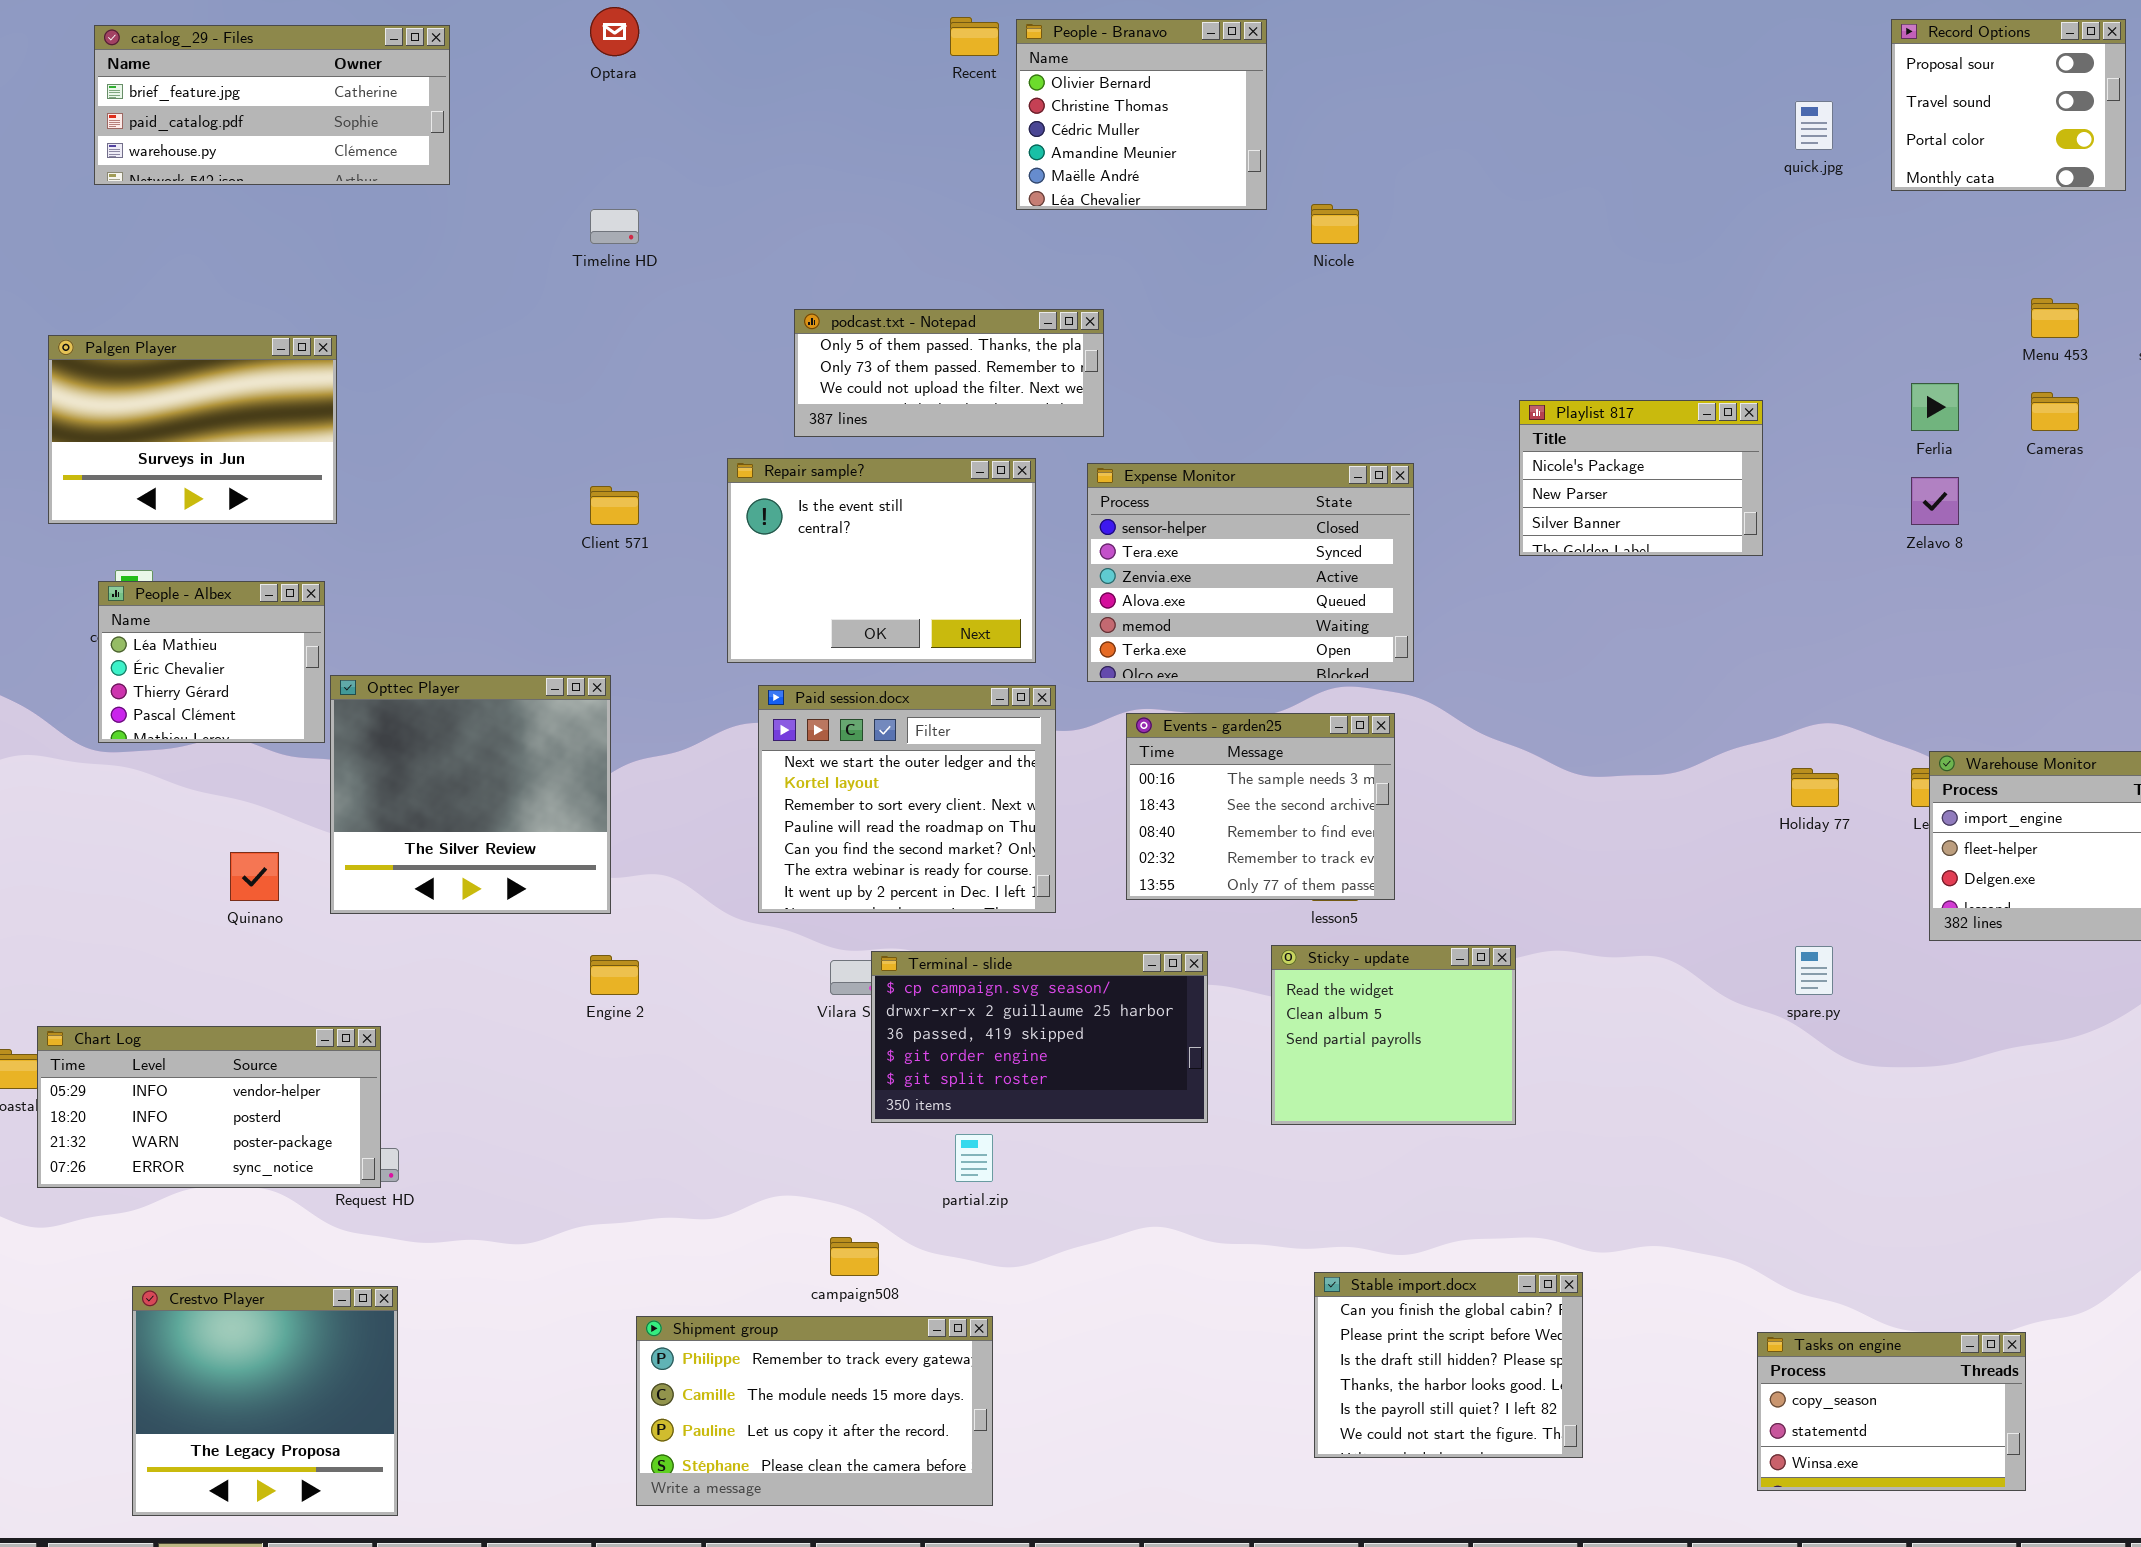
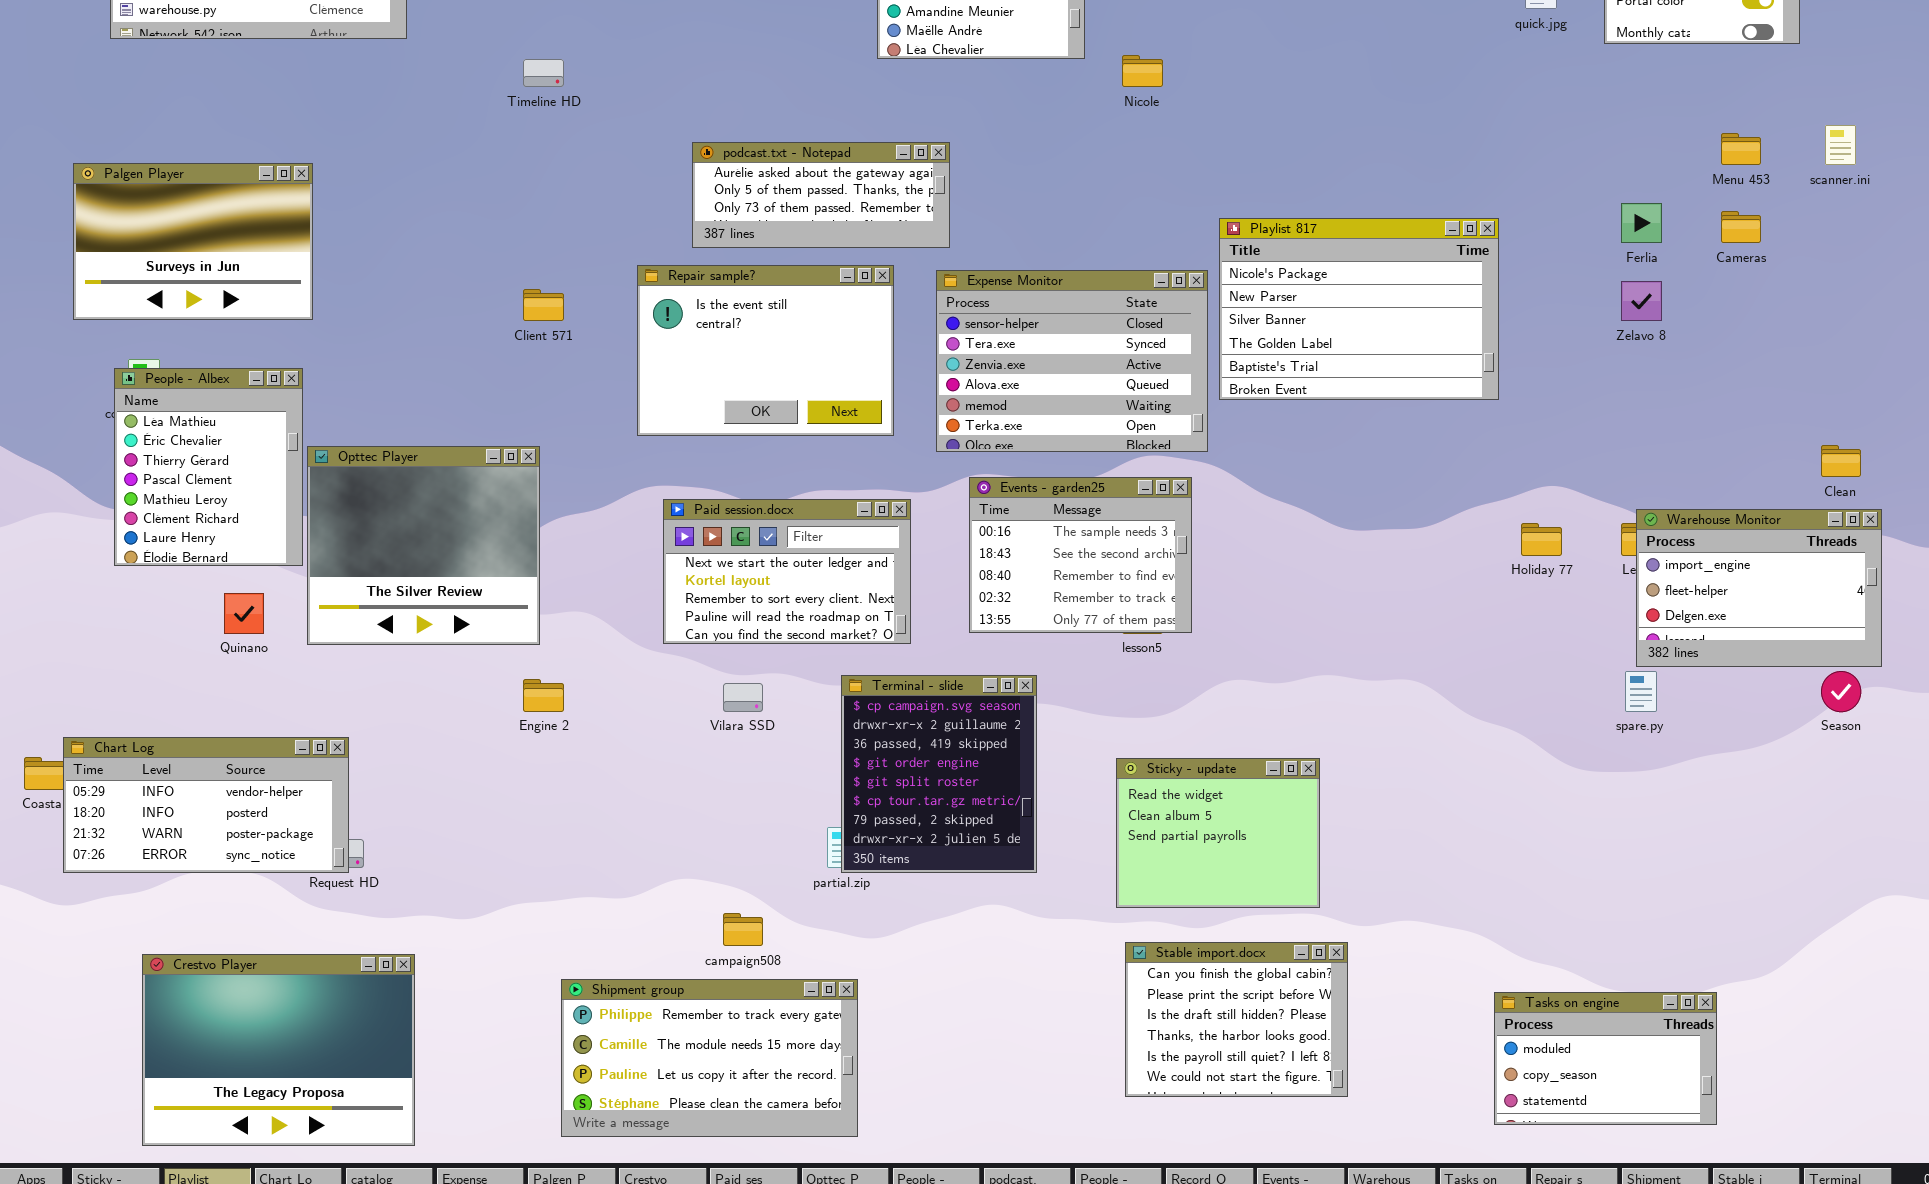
podcast.txt - Notepad: [794,309,1104,437] -> [692,142,950,248], scrolled up 1 row
Playlist 817: [1519,400,1763,556] -> [1219,218,1499,400], resized
People - Albex: [98,581,325,743] -> [114,368,303,566], resized
Paid session.docx: [758,685,1056,913] -> [663,499,911,644], resized
Sticky - update: [1271,945,1516,1125] -> [1116,758,1320,908], moved
spare.py: [1795,946,1833,995] -> [1625,671,1657,712], moved
Terminal - slide: [871,951,1208,1123] -> [841,675,1037,873], resized
Crestvo Player: [132,1286,398,1516] -> [142,954,415,1146], resized
Tasks on engine: [1757,1332,2026,1491] -> [1494,992,1717,1125], scrolled up 1 row

